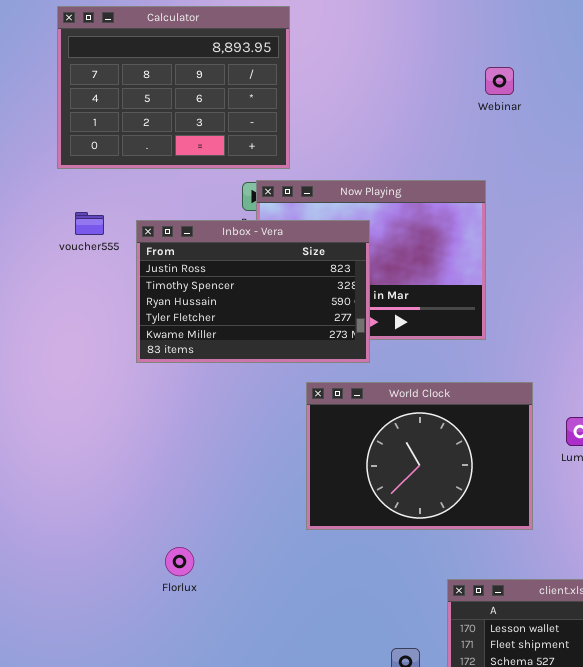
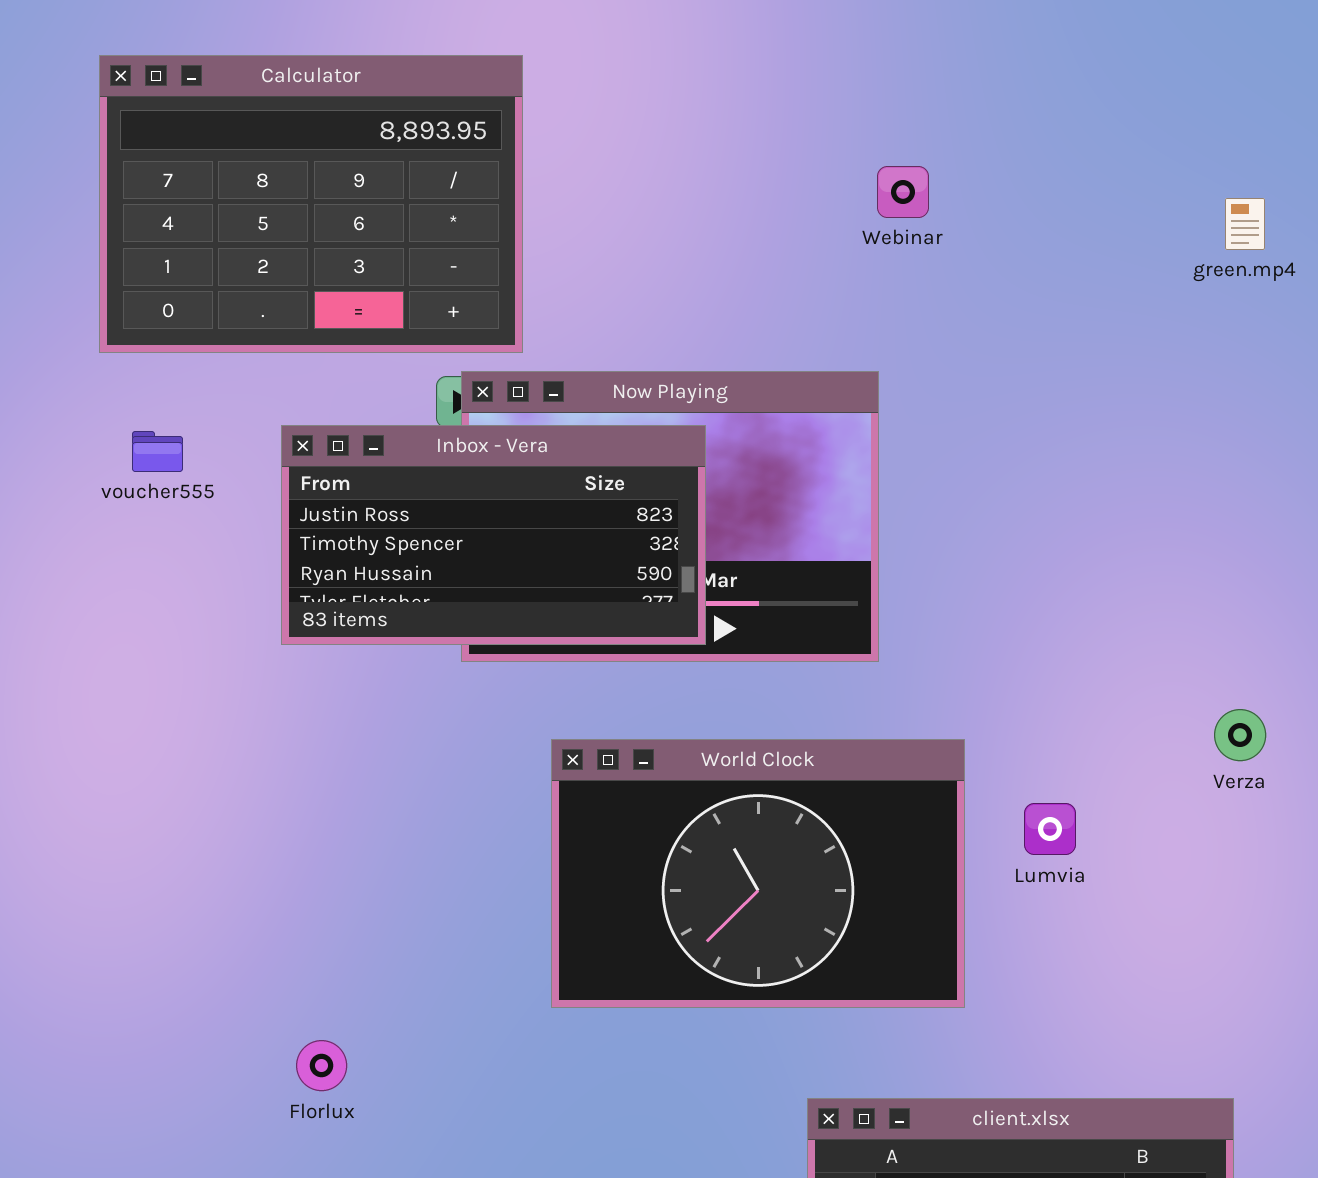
Inbox - Vera: [136,220,370,363] -> [281,425,706,645], moved, resized

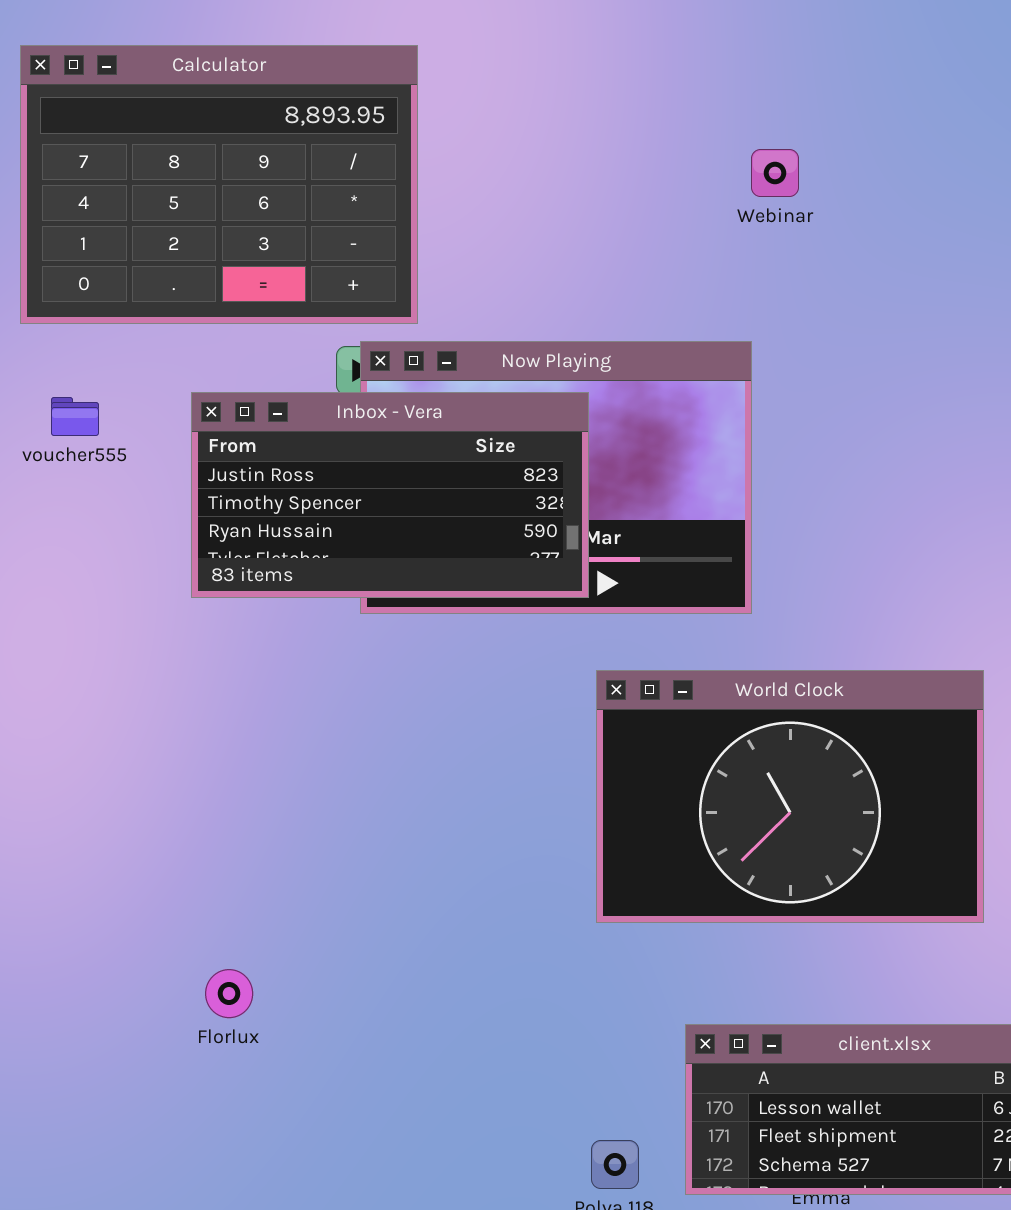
World Clock: [551,739,965,1008] -> [596,670,984,923], moved

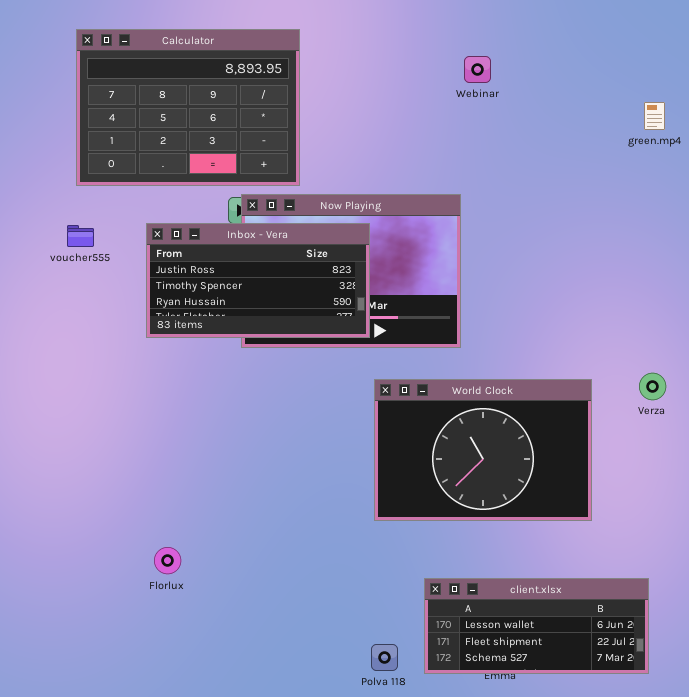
Calculator: [20,45,418,324] -> [76,29,300,186], moved
Webinar: [751,149,799,197] -> [464,56,491,83], moved

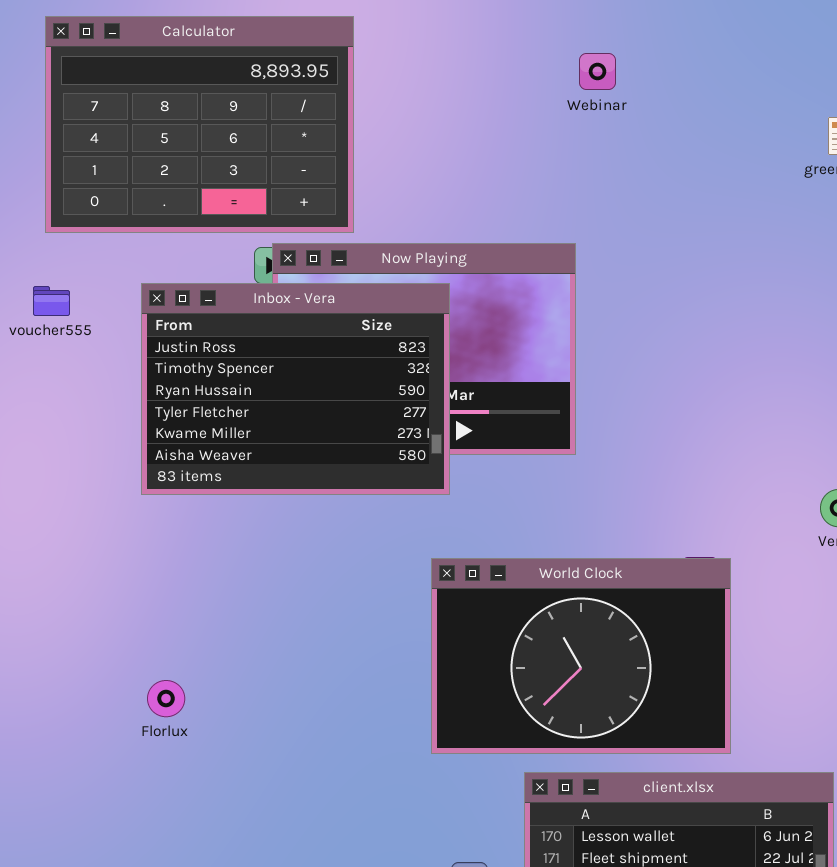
Inbox - Vera: [146,223,370,338] -> [141,283,450,495], resized
World Clock: [374,379,592,521] -> [431,558,731,754], moved
Florlux: [154,547,181,574] -> [147,680,185,717], moved

